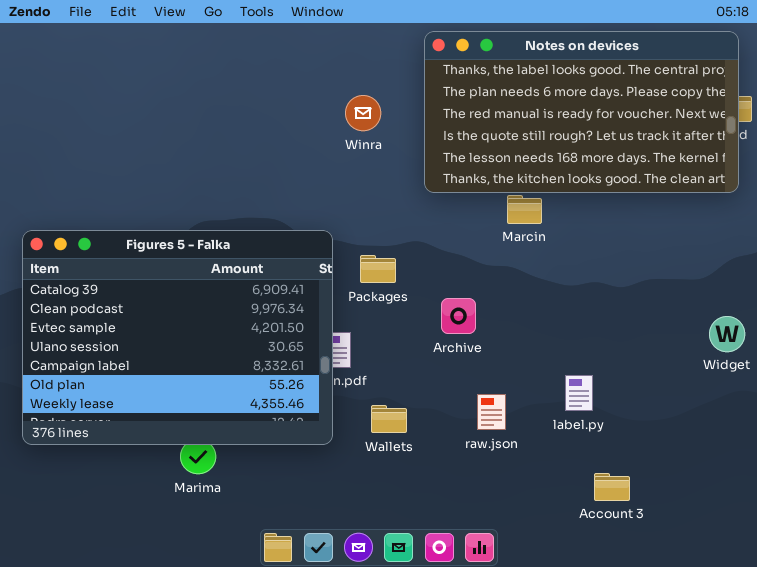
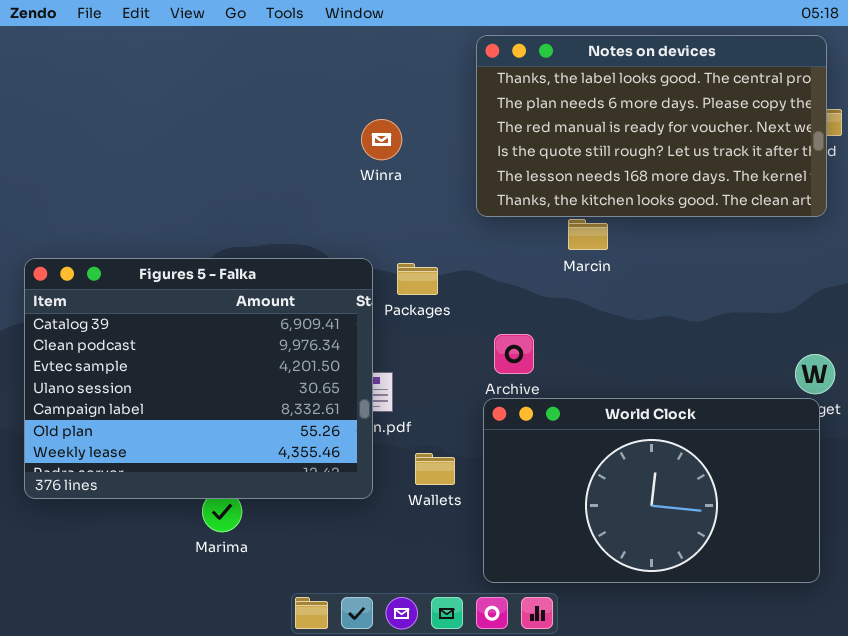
Winra: [345,95,381,131] -> [361,119,402,160], moved
Packages: [360,255,396,283] -> [397,263,438,295], moved
World Clock: none -> [483,398,820,583], opened

